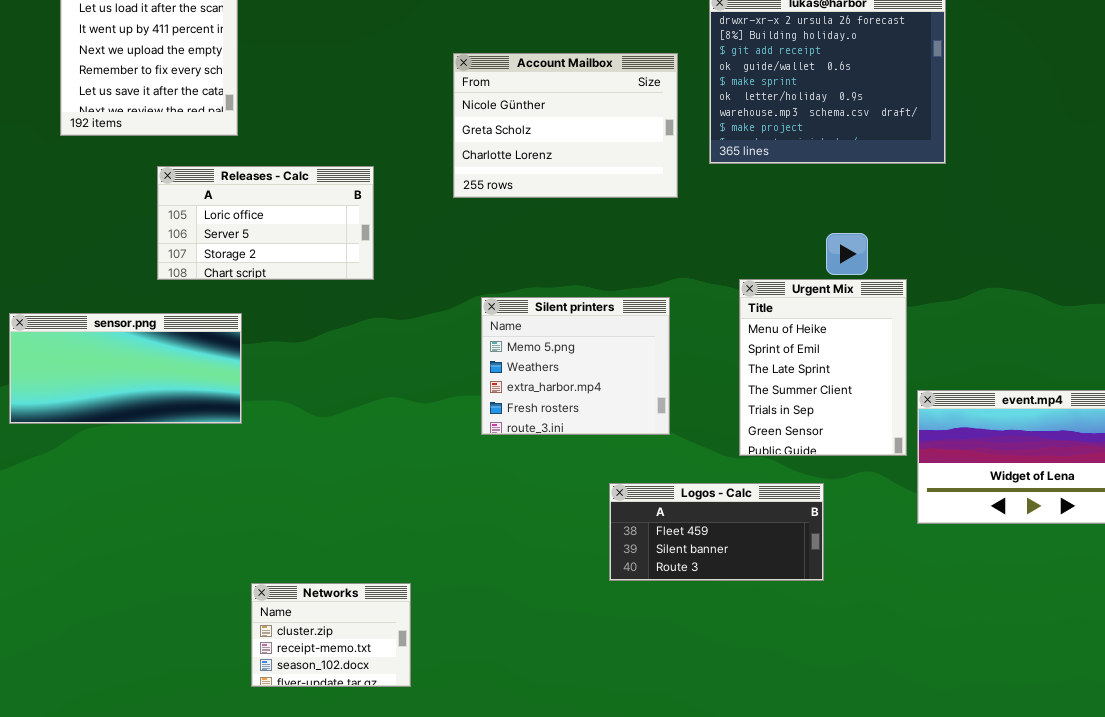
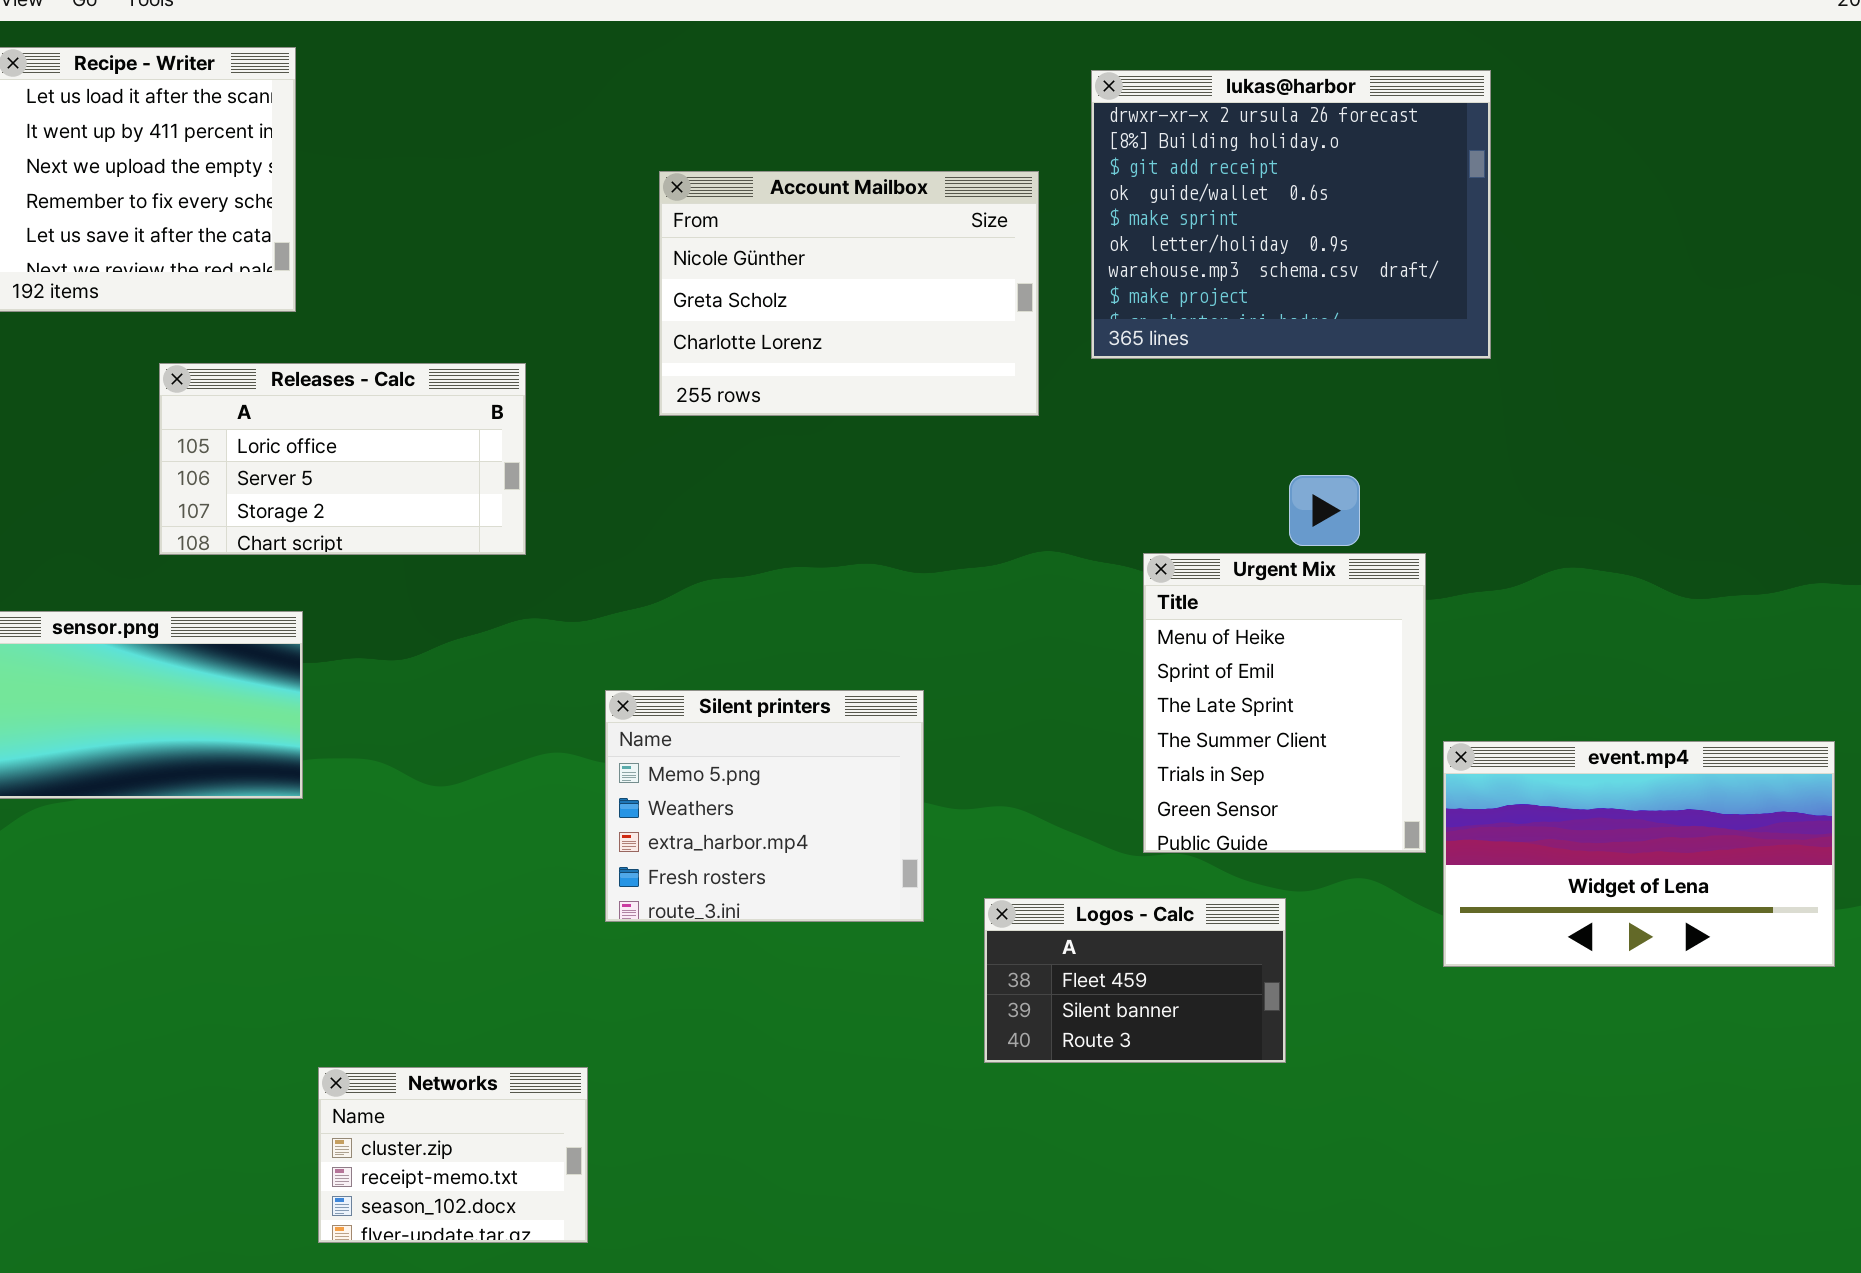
Silent printers: [481,297,670,435] -> [605,690,924,922], moved
Logos - Calc: [609,483,824,581] -> [984,898,1286,1063], resized

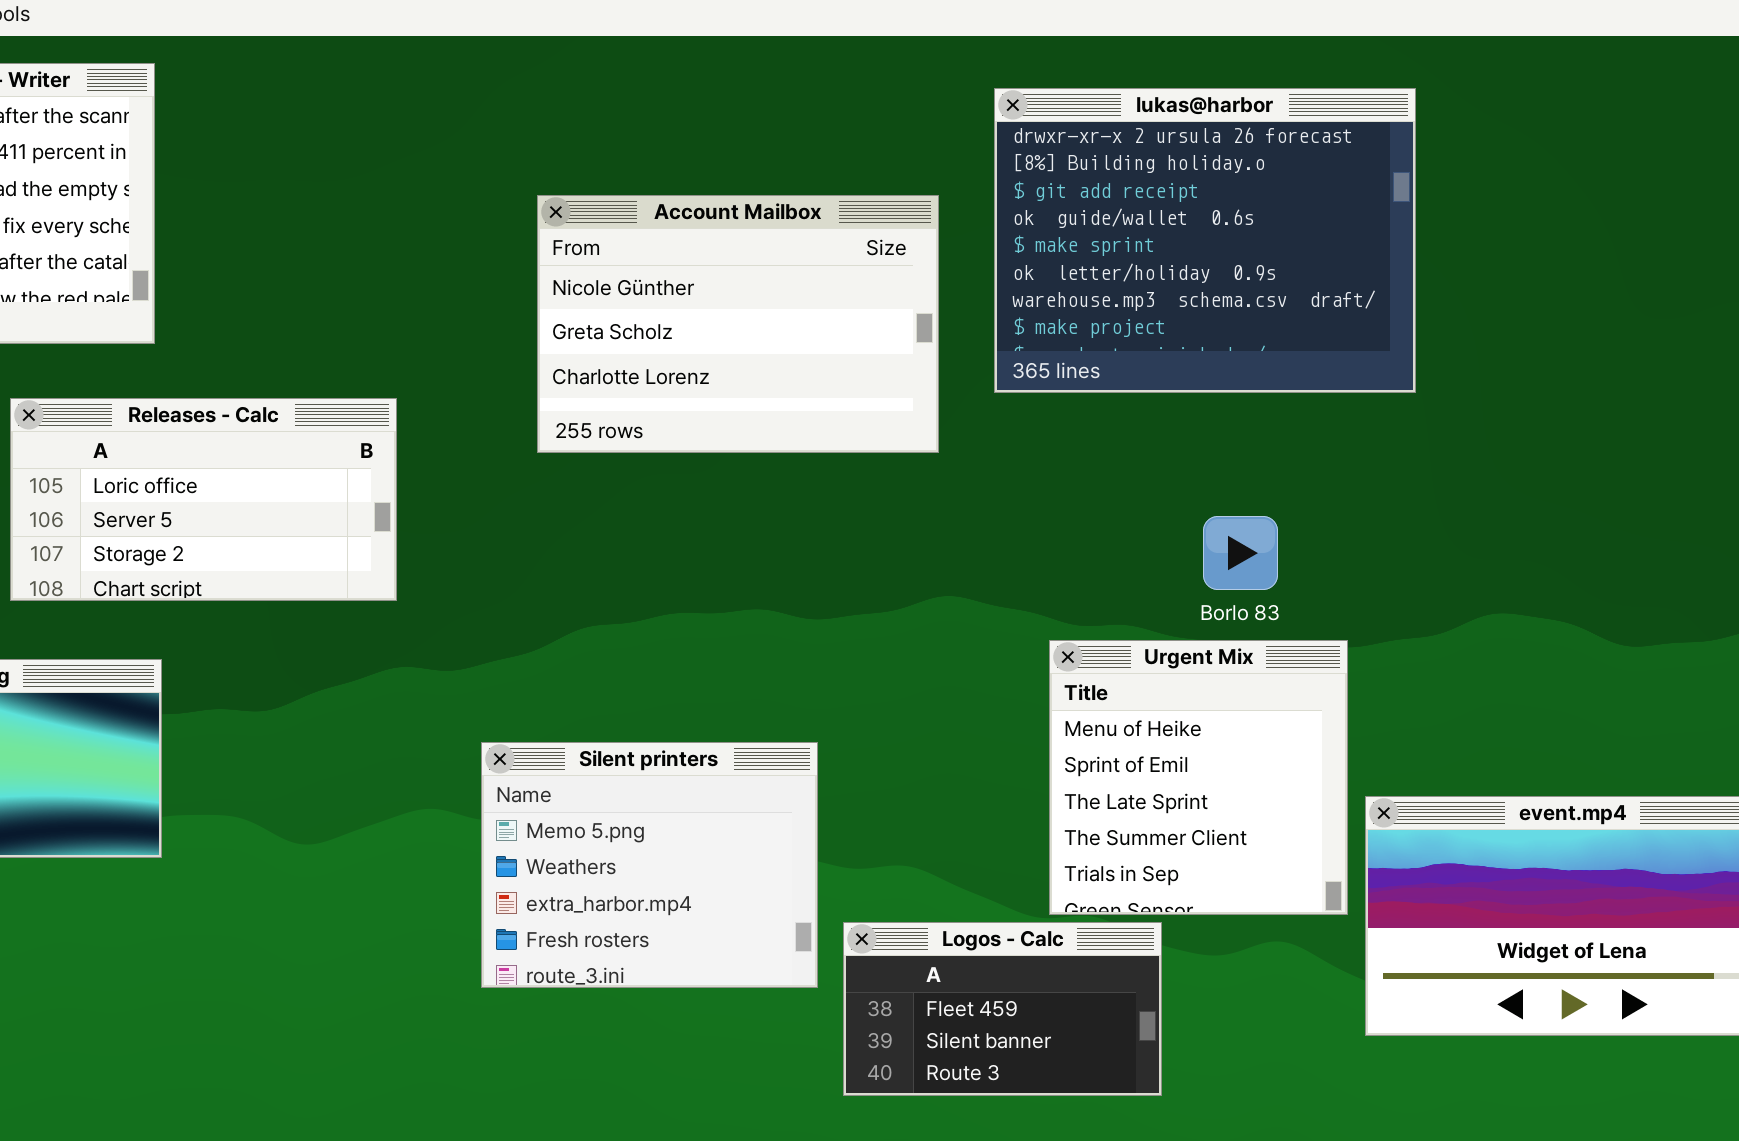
Urgent Mix: [1143,553,1426,853] -> [1049,640,1348,915], resized
Logos - Calc: [984,898,1286,1063] -> [843,922,1162,1096], moved

